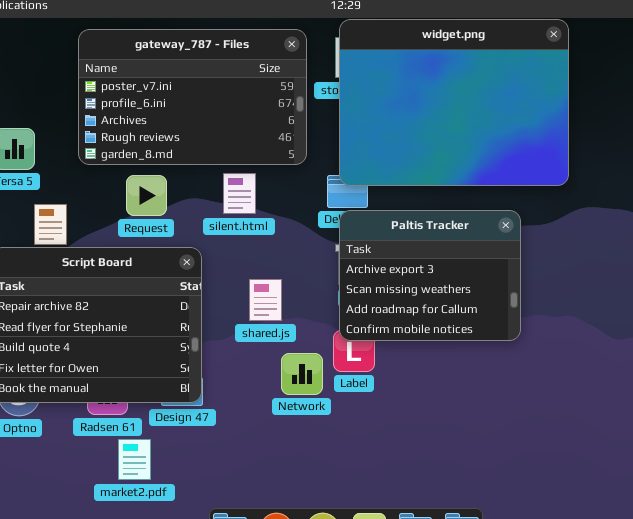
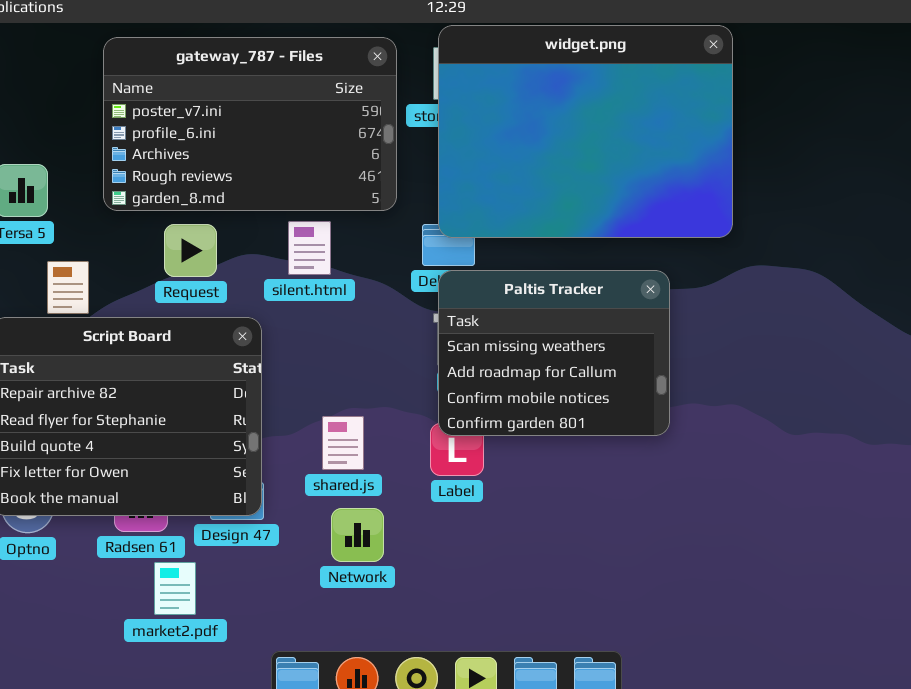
Paltis Tracker: [339,210,521,341] -> [438,270,670,436], scrolled down 1 row
shared.js: [249,279,282,321] -> [322,416,364,470], moved
Network: [281,353,323,395] -> [331,508,384,562], moved

